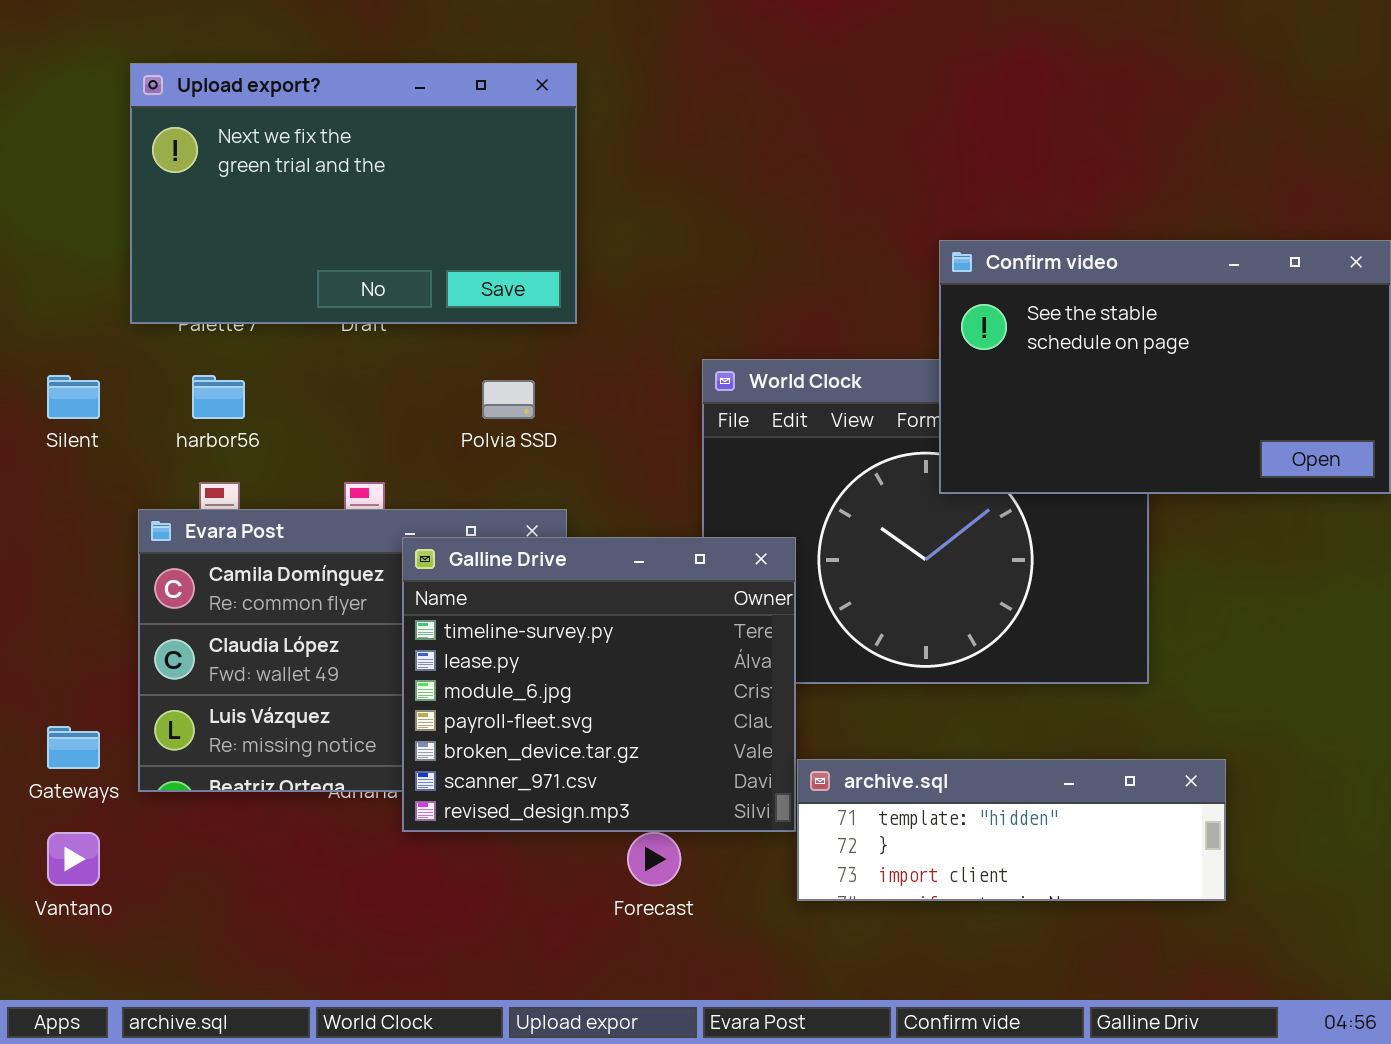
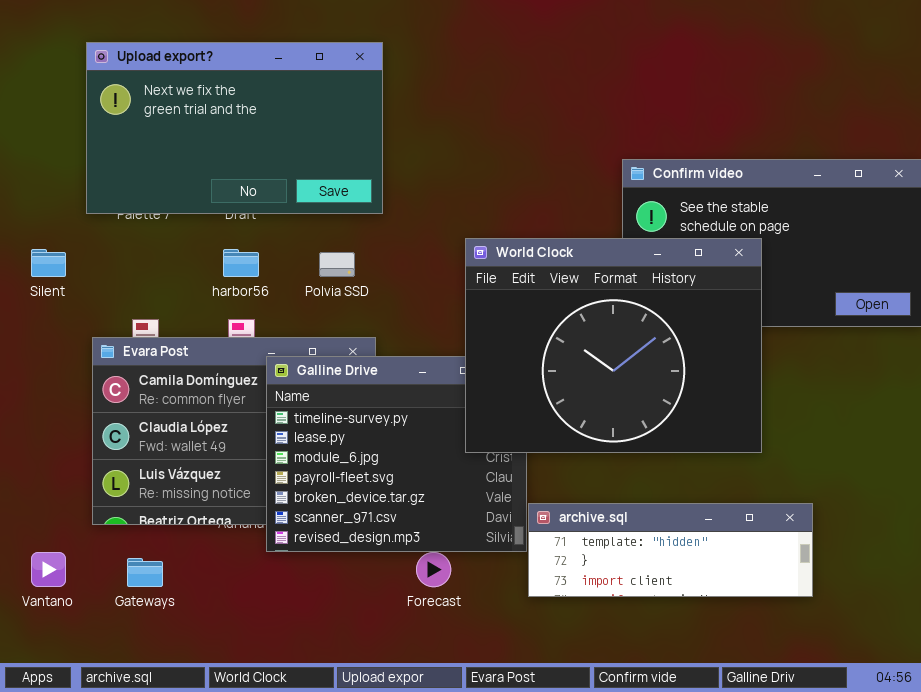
World Clock: [702,359,1149,684] -> [465,238,762,453], raised
harbor56: [192,375,245,419] -> [223,249,259,277], moved
Gateways: [47,726,100,769] -> [127,558,163,587], moved

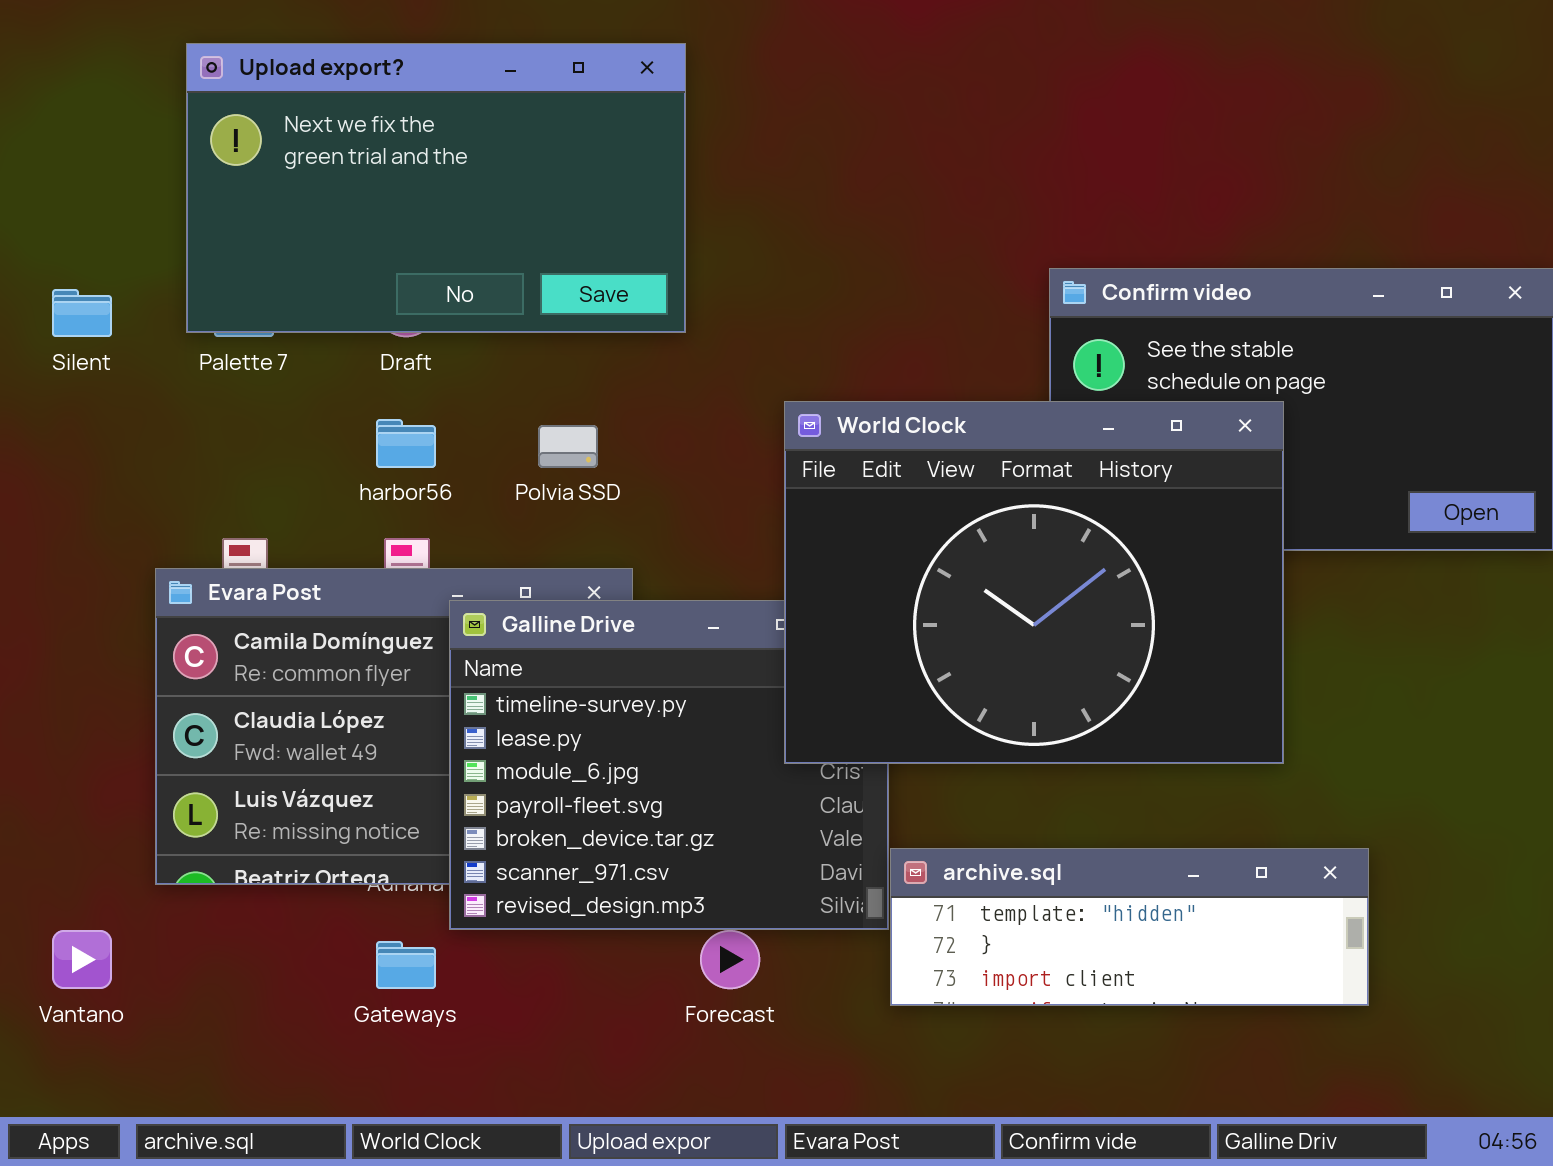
Upload export?: [86,42,383,214] -> [186,43,686,333], moved
Silent: [31,249,66,277] -> [52,289,112,337], moved
Gateways: [127,558,163,587] -> [376,941,436,989], moved

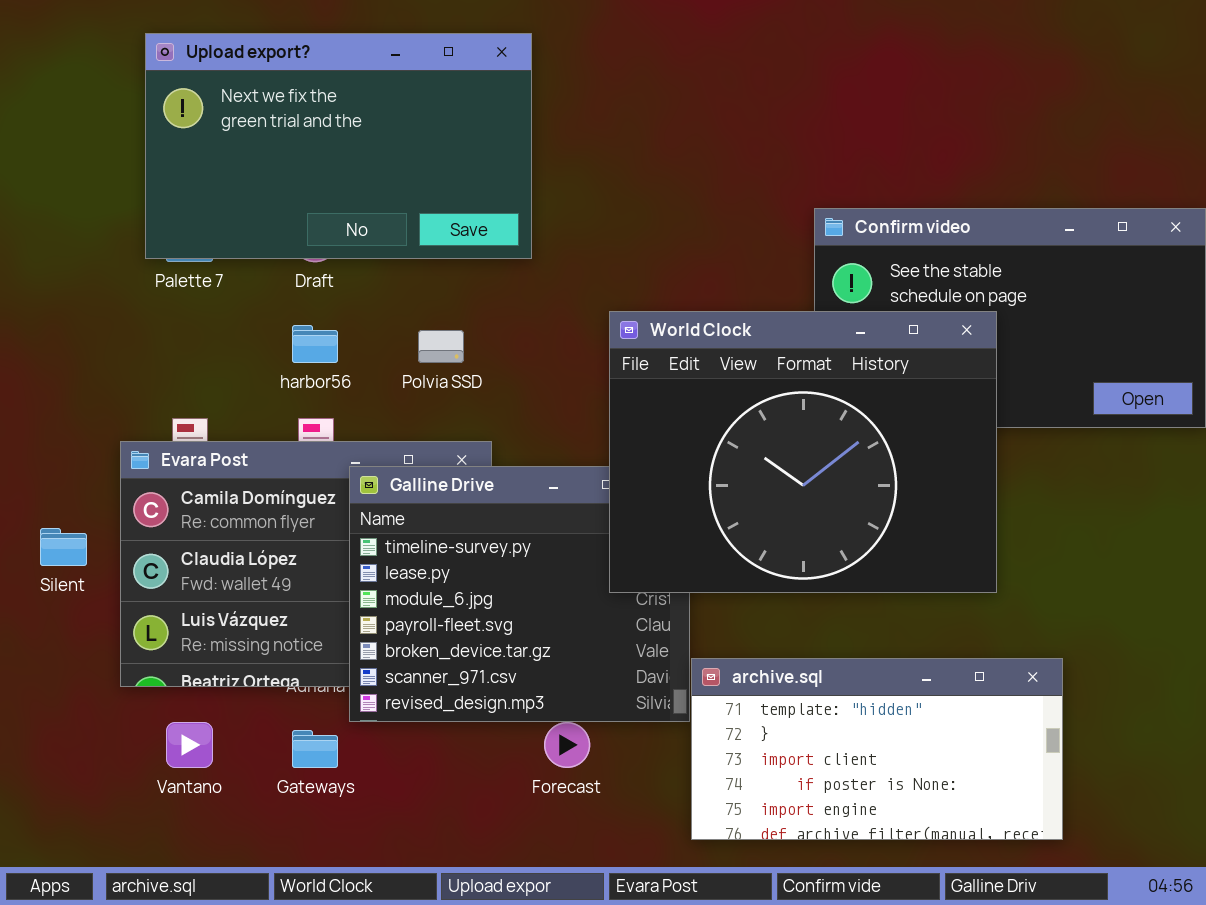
Silent: [52,289,112,337] -> [40,528,87,566], moved
archive.sql: [890,848,1369,1006] -> [691,658,1063,840], resized
Vantano: [52,930,112,989] -> [166,722,213,768], moved

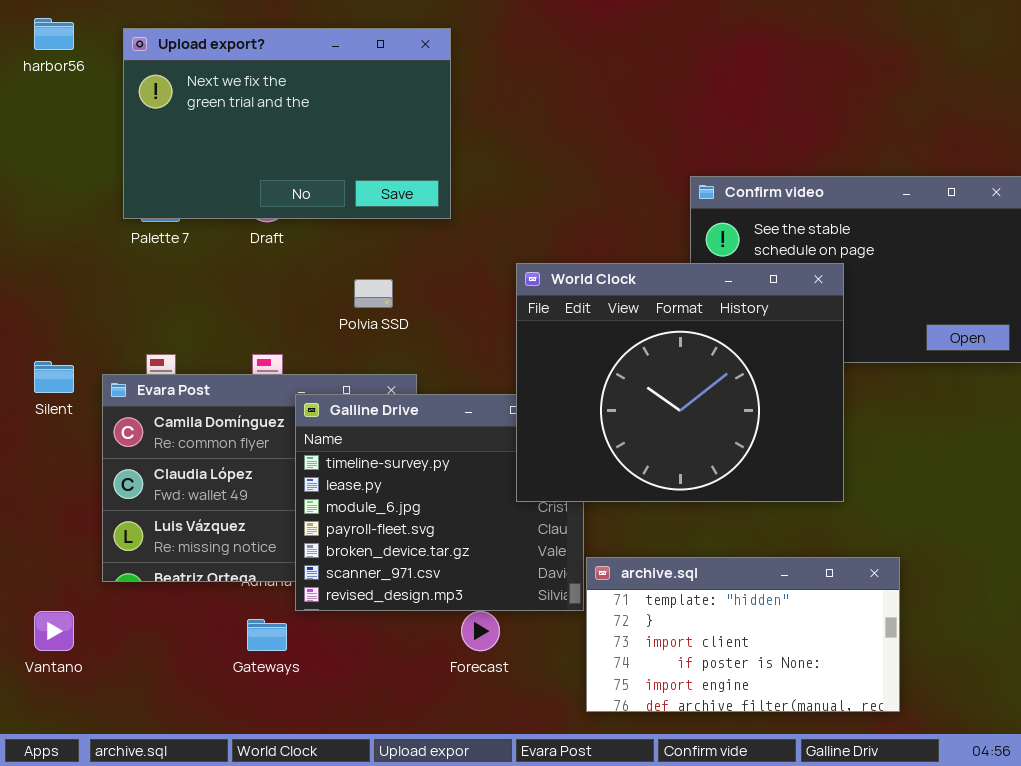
harbor56: [292,325,338,363] -> [34,18,74,50], moved
Silent: [40,528,87,566] -> [34,361,74,393], moved
Vantano: [166,722,213,768] -> [34,611,74,651], moved

